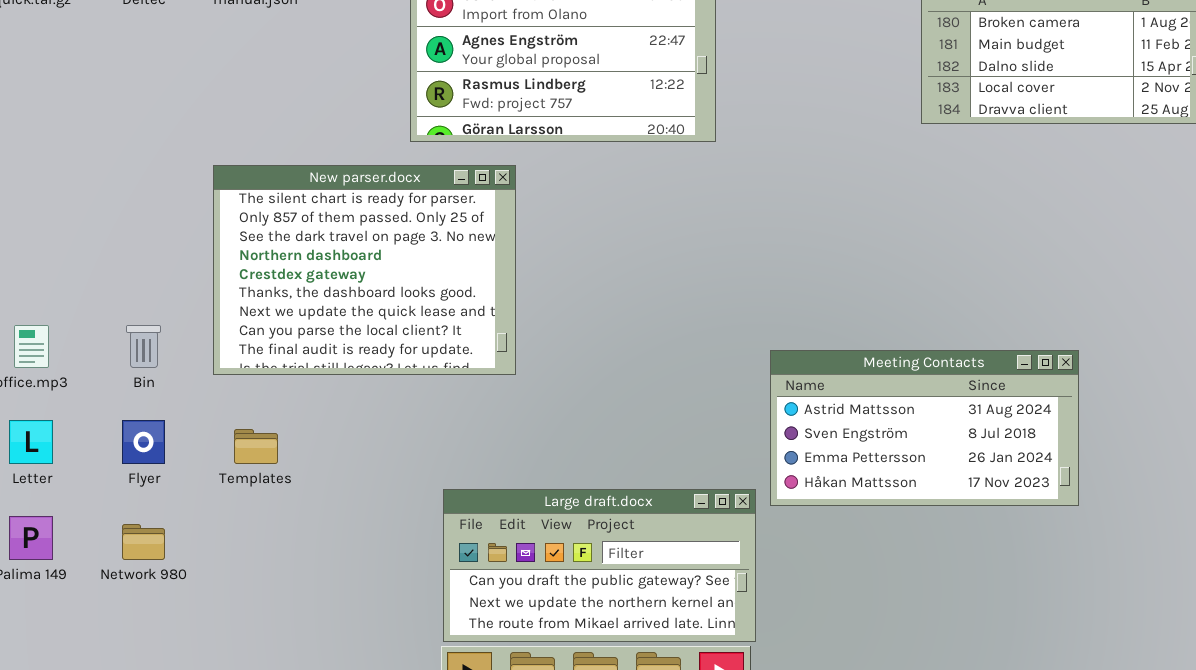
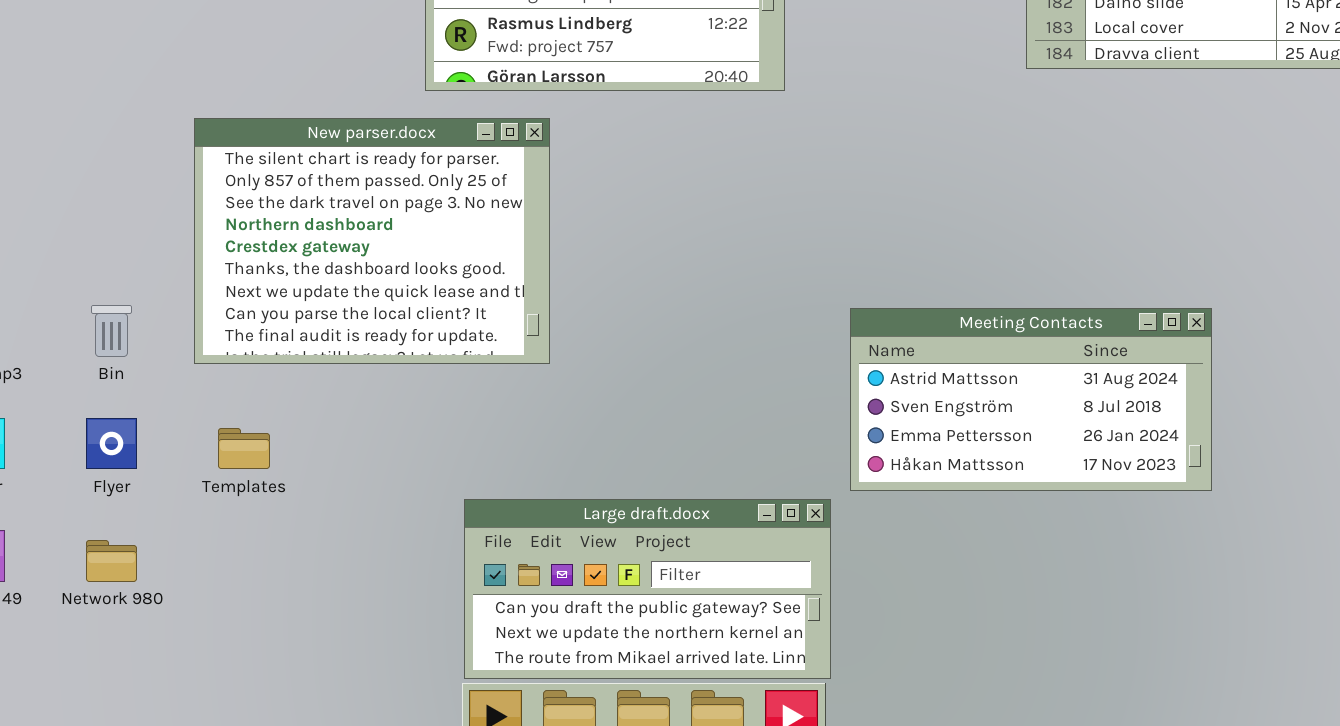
Meeting Contacts: [770,350,1079,506] -> [850,308,1212,491], moved

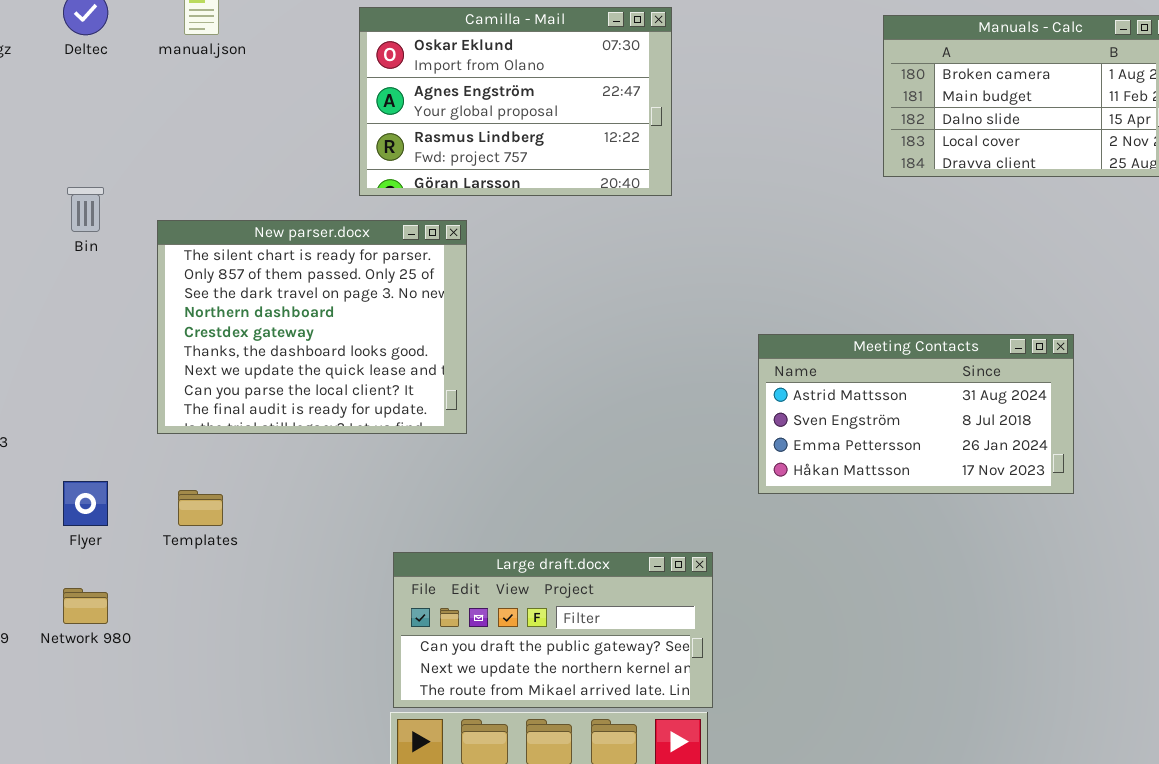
Bin: [91,305,132,357] -> [67,187,104,232], moved
Meeting Contacts: [850,308,1212,491] -> [758,334,1074,494], moved

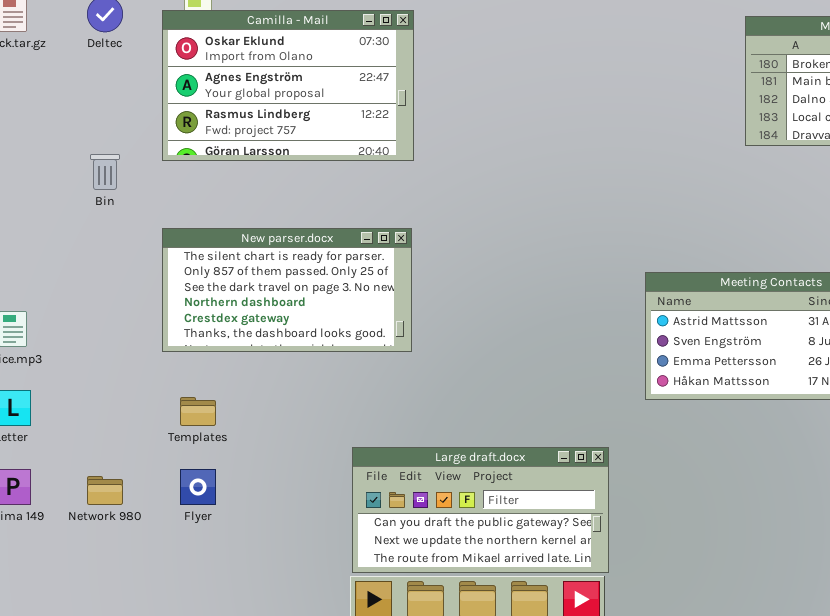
Camilla - Mail: [359,7,672,196] -> [162,10,414,161], moved
New parser.docx: [157,220,467,434] -> [162,228,412,352], resized
Flyer: [63,481,108,526] -> [180,469,216,505], moved

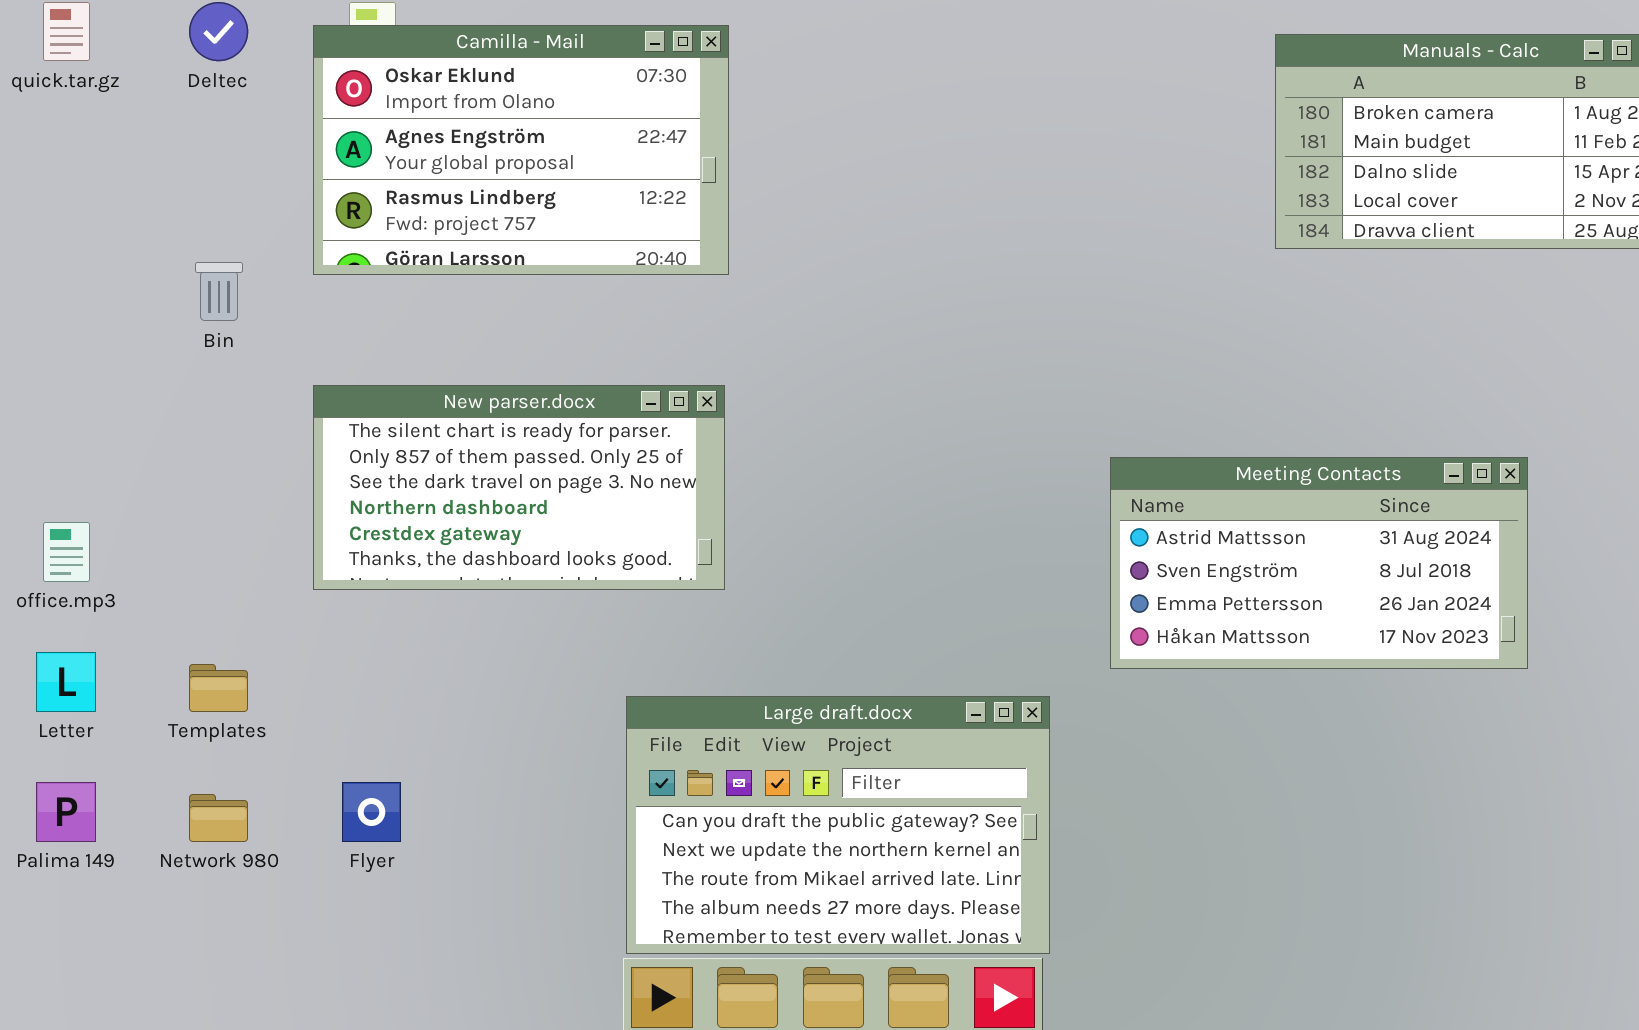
Templates: [180,397,216,426] -> [189,664,248,712], moved
Large draft.docx: [352,447,609,573] -> [626,696,1050,954], resized

